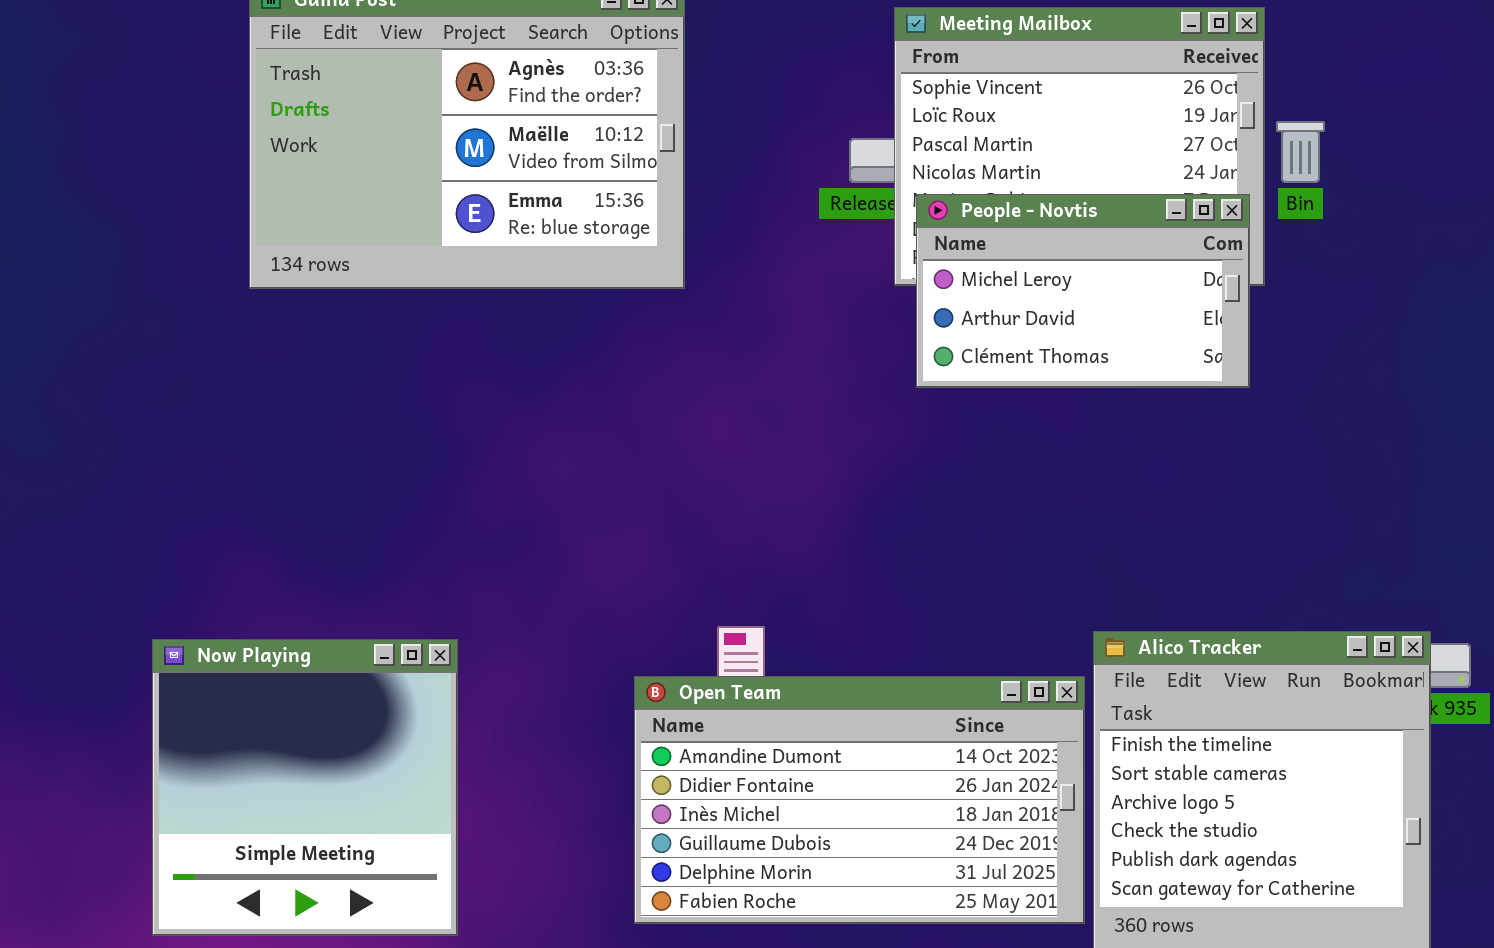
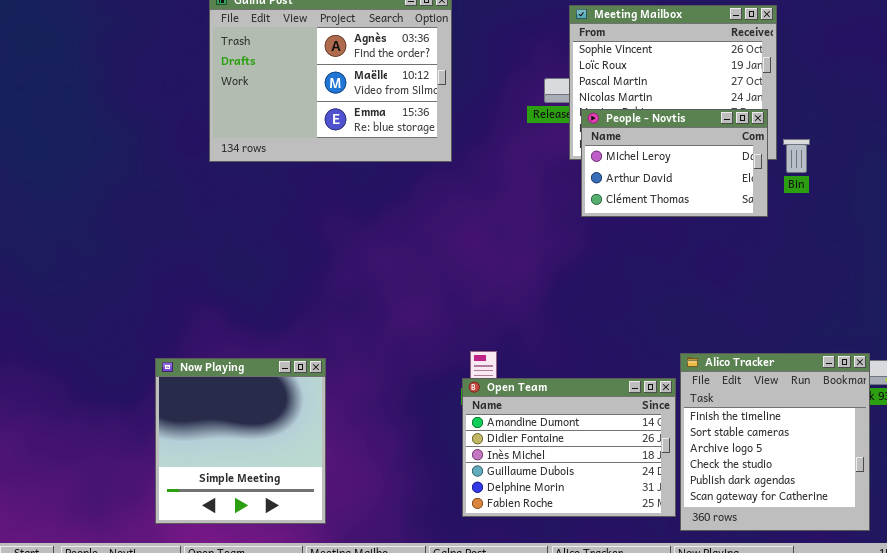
Bin: [1276,121,1325,183] -> [783,139,810,173], moved
Open Team: [634,676,1085,924] -> [462,378,676,517], resized

